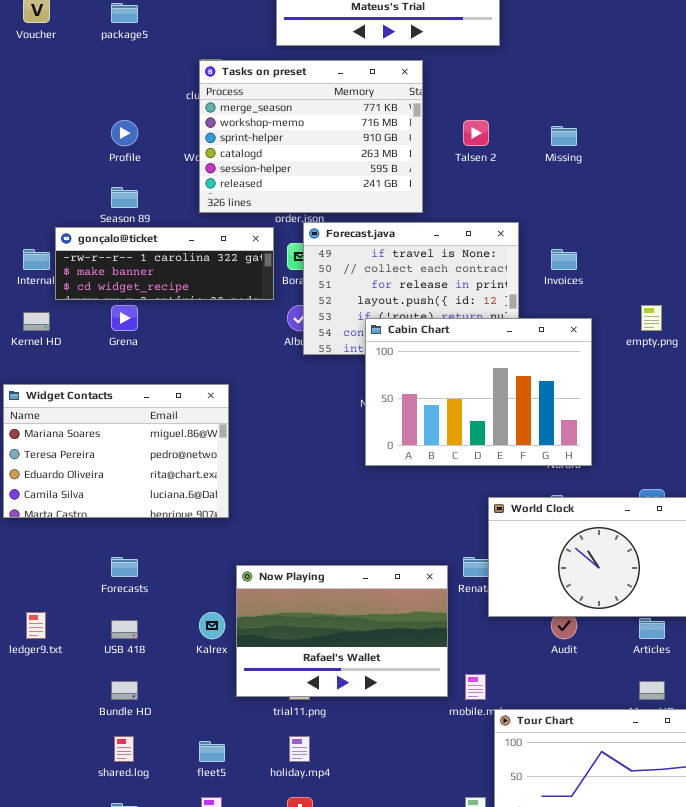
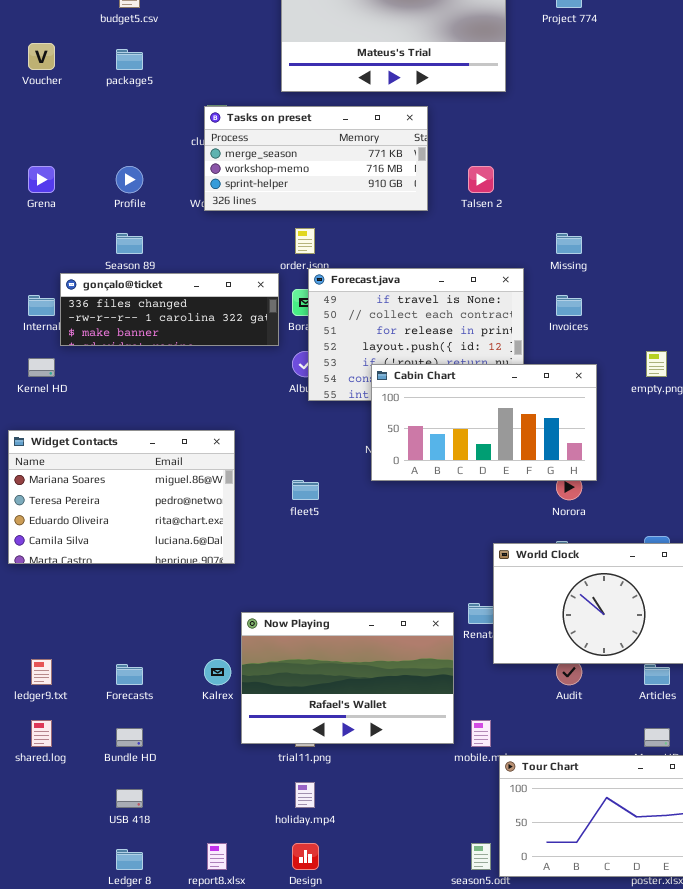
Tasks on preset: [199,60,423,213] -> [204,106,428,211], resized
Missing: [551,126,577,146] -> [556,233,582,254], moved
gonçalo@ticket: [55,227,274,300] -> [60,273,279,346], scrolled up 1 row
Grena: [111,305,138,331] -> [28,166,55,193], moved
Cabin Chart: [365,318,592,466] -> [371,364,597,481], resized
Forecasts: [111,557,138,577] -> [116,664,143,685], moved
USB 418: [111,620,138,639] -> [116,789,143,808], moved
shared.log: [114,736,134,762] -> [31,720,52,747], moved
fleet5: [199,741,225,762] -> [292,480,319,500], moved

